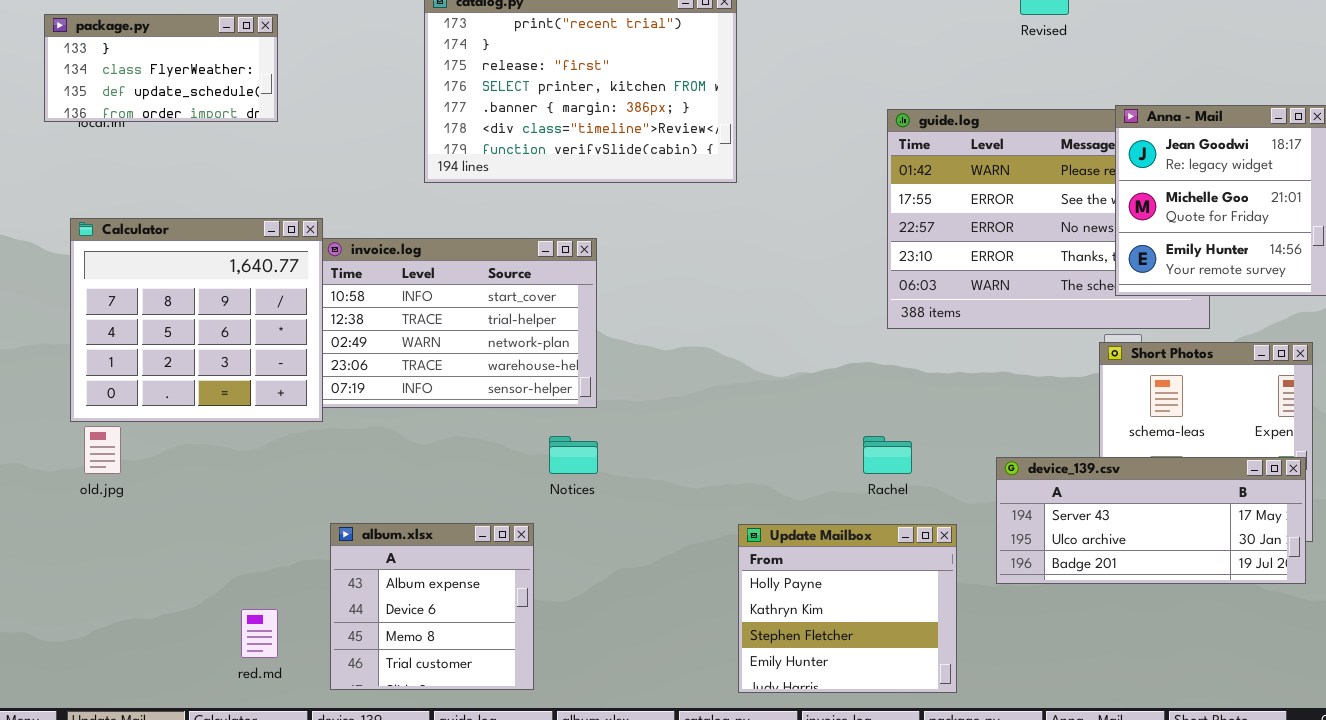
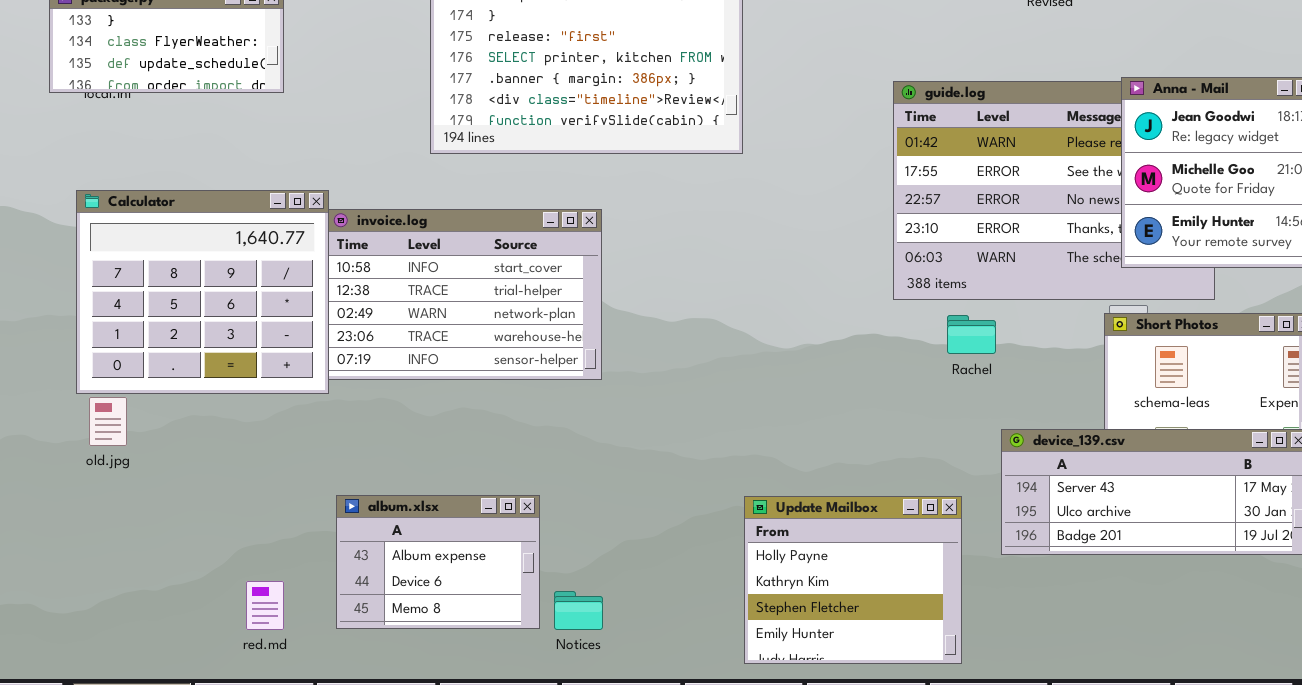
Notices: [549,436,598,474] -> [554,591,603,630], moved
Rachel: [863,436,912,474] -> [947,315,996,354], moved
album.xlsx: [330,523,534,690] -> [336,495,540,629], resized

